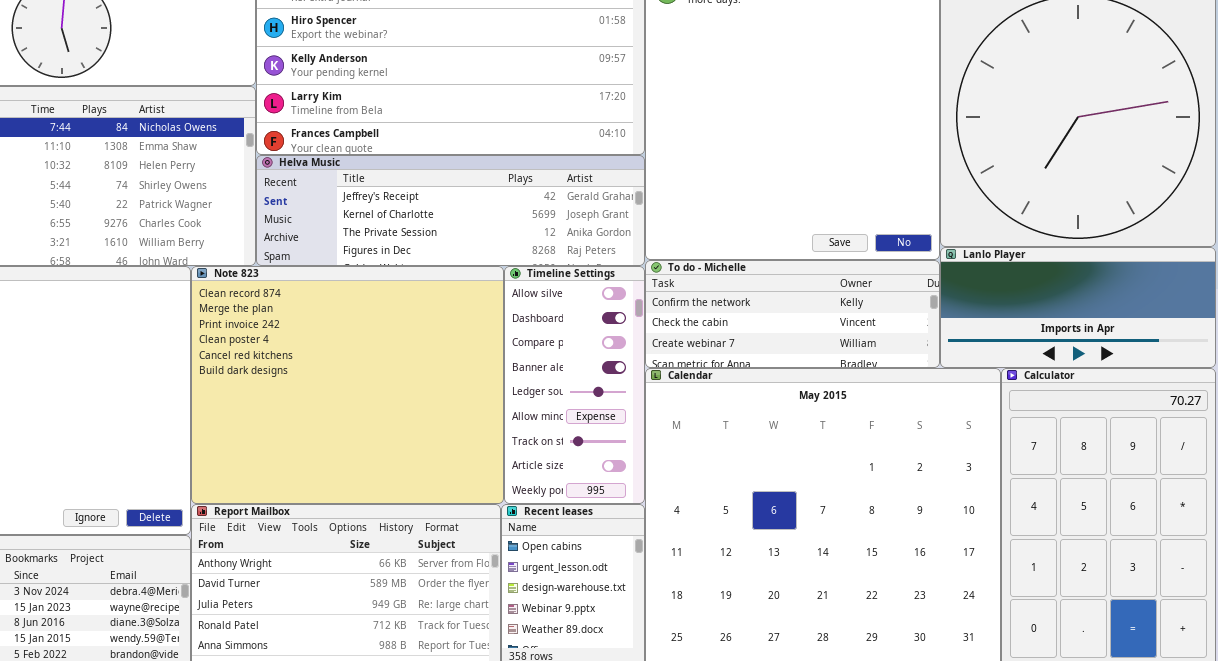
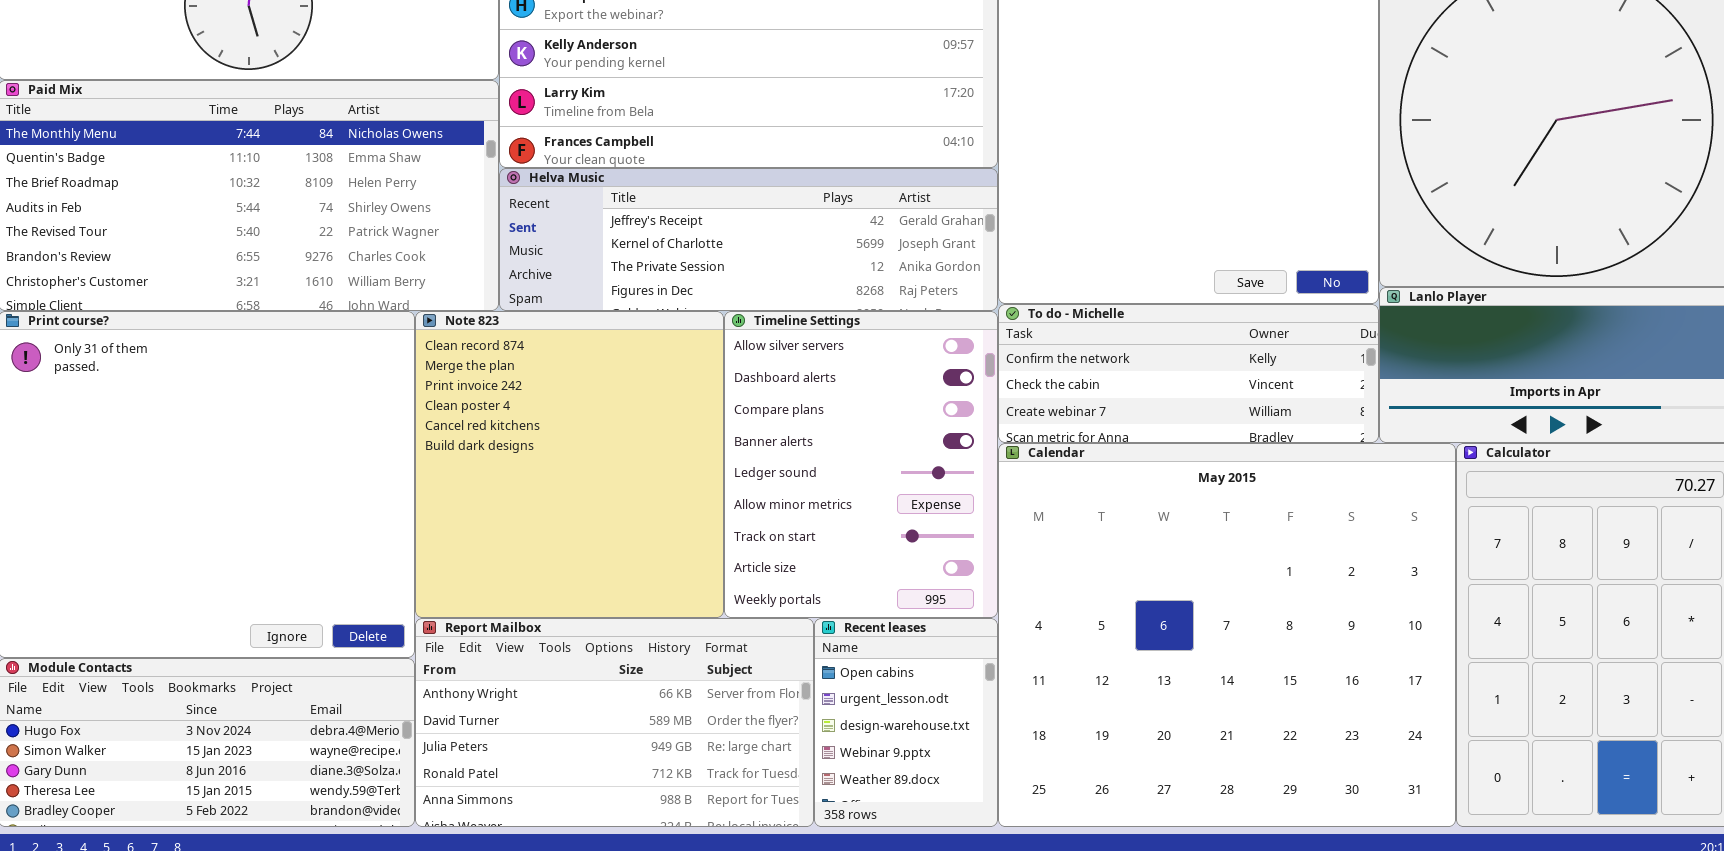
Note 823: [191,266,504,504] -> [415,311,724,618], resized
Timeline Settings: [504,266,645,504] -> [724,311,998,618], resized

